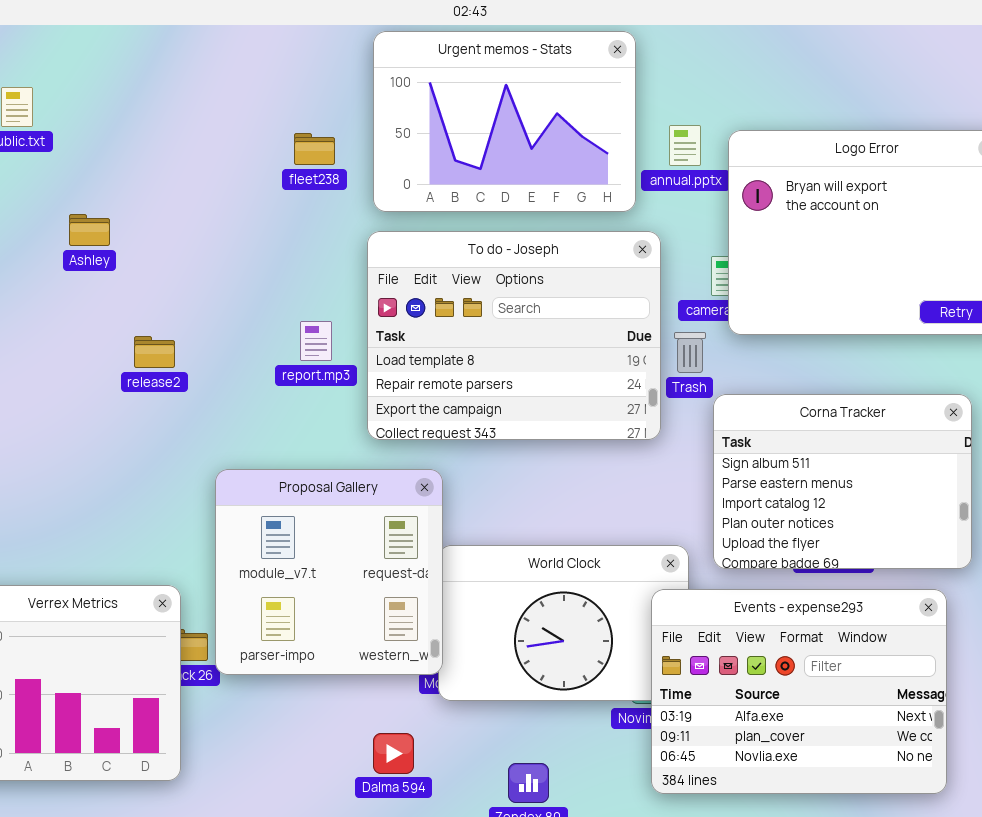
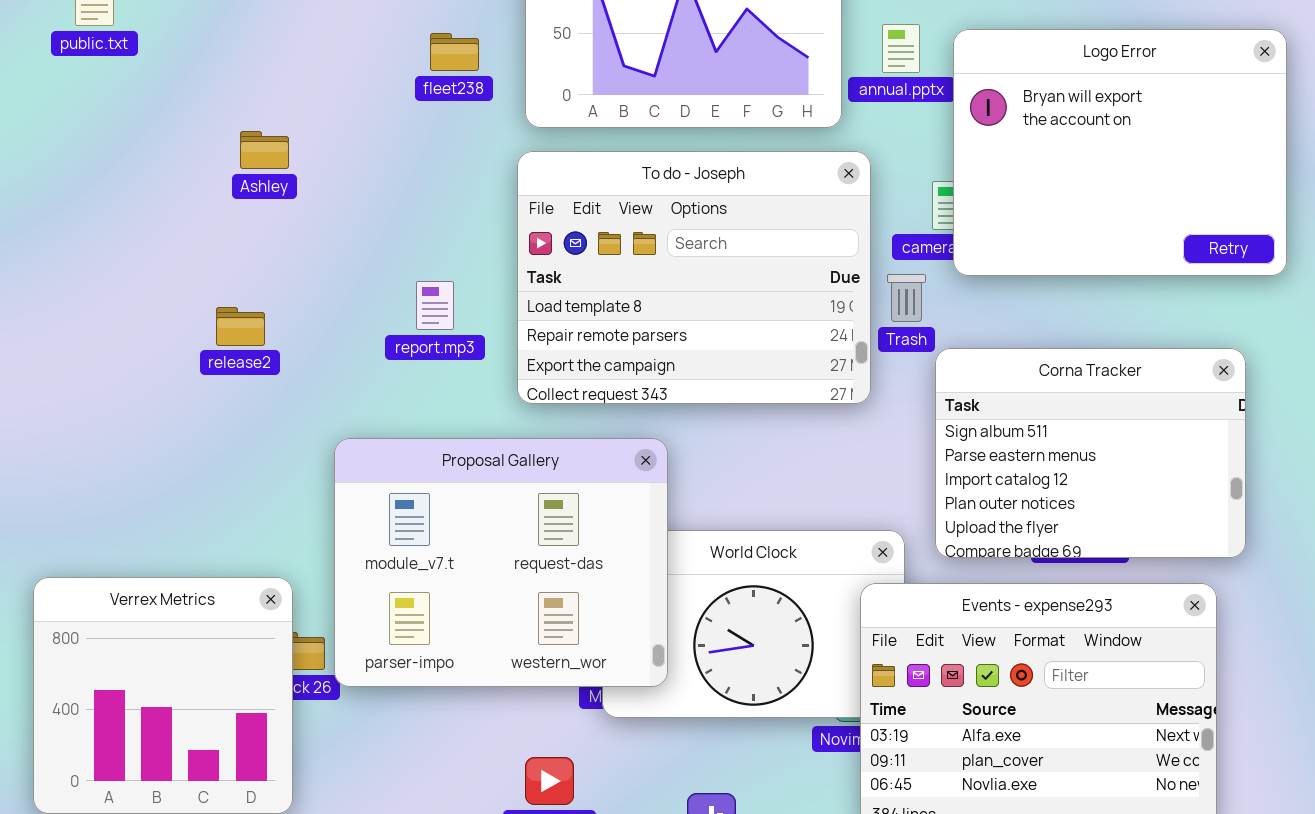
Ashley: [69,214,110,246] -> [240,131,289,169], moved
report.mp3: [300,321,332,361] -> [416,281,454,330], moved
release2: [134,336,175,368] -> [216,307,265,346], moved
Proposal Gallery: [215,469,443,675] -> [334,438,668,687], resized

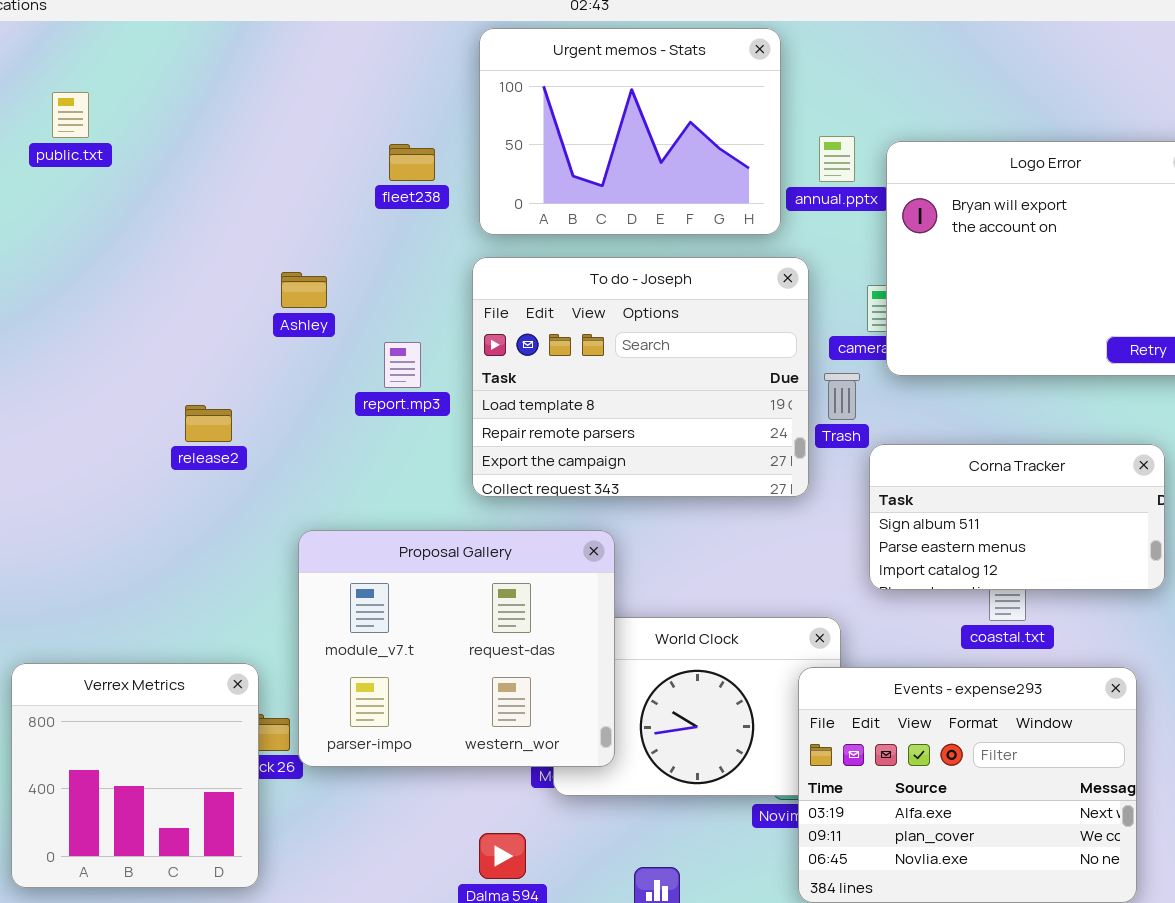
Ashley: [240,131,289,169] -> [281,272,327,308], moved
report.mp3: [416,281,454,330] -> [384,342,421,388], moved
Corna Tracker: [935,348,1246,558] -> [869,444,1165,590], resized

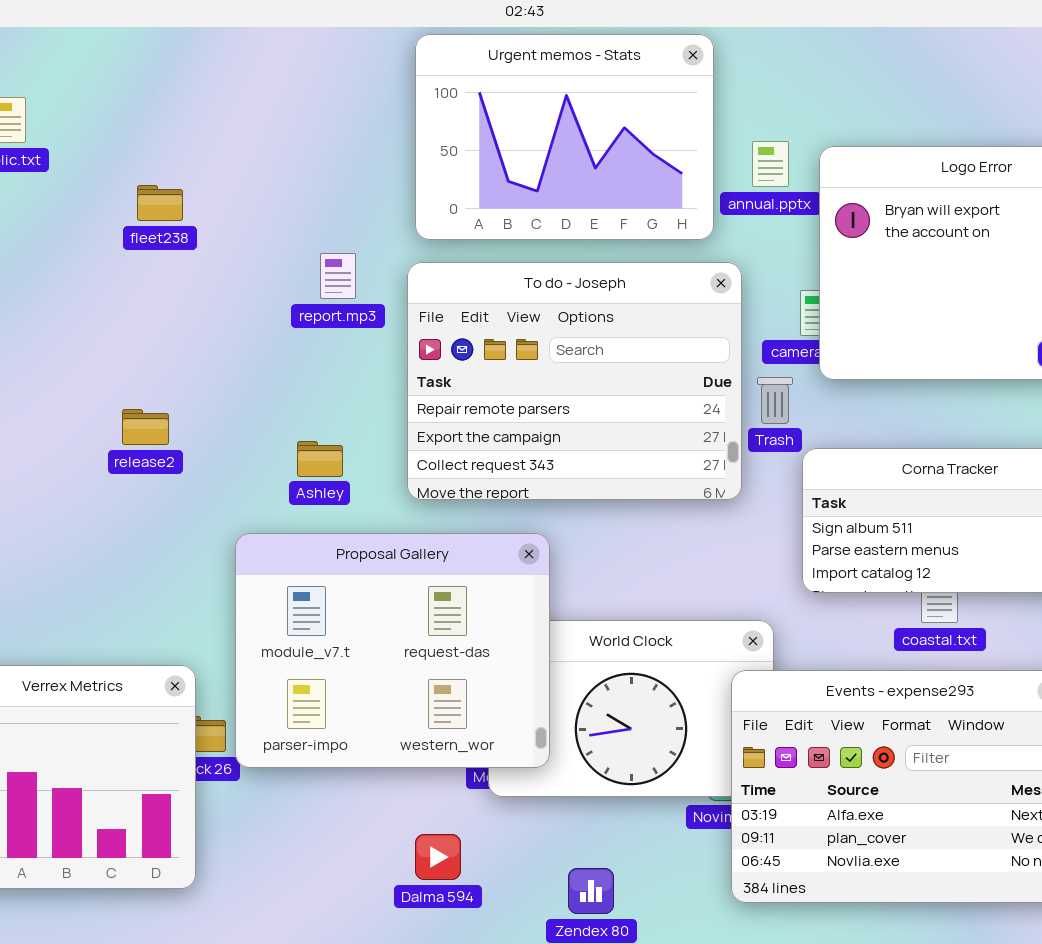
fleet238: [389,144,435,181] -> [137,185,183,221], moved
To do - Joseph: [472,257,809,497] -> [407,262,742,500], scrolled down 1 row
Ashley: [281,272,327,308] -> [297,441,343,477], moved
report.mp3: [384,342,421,388] -> [320,253,356,299], moved

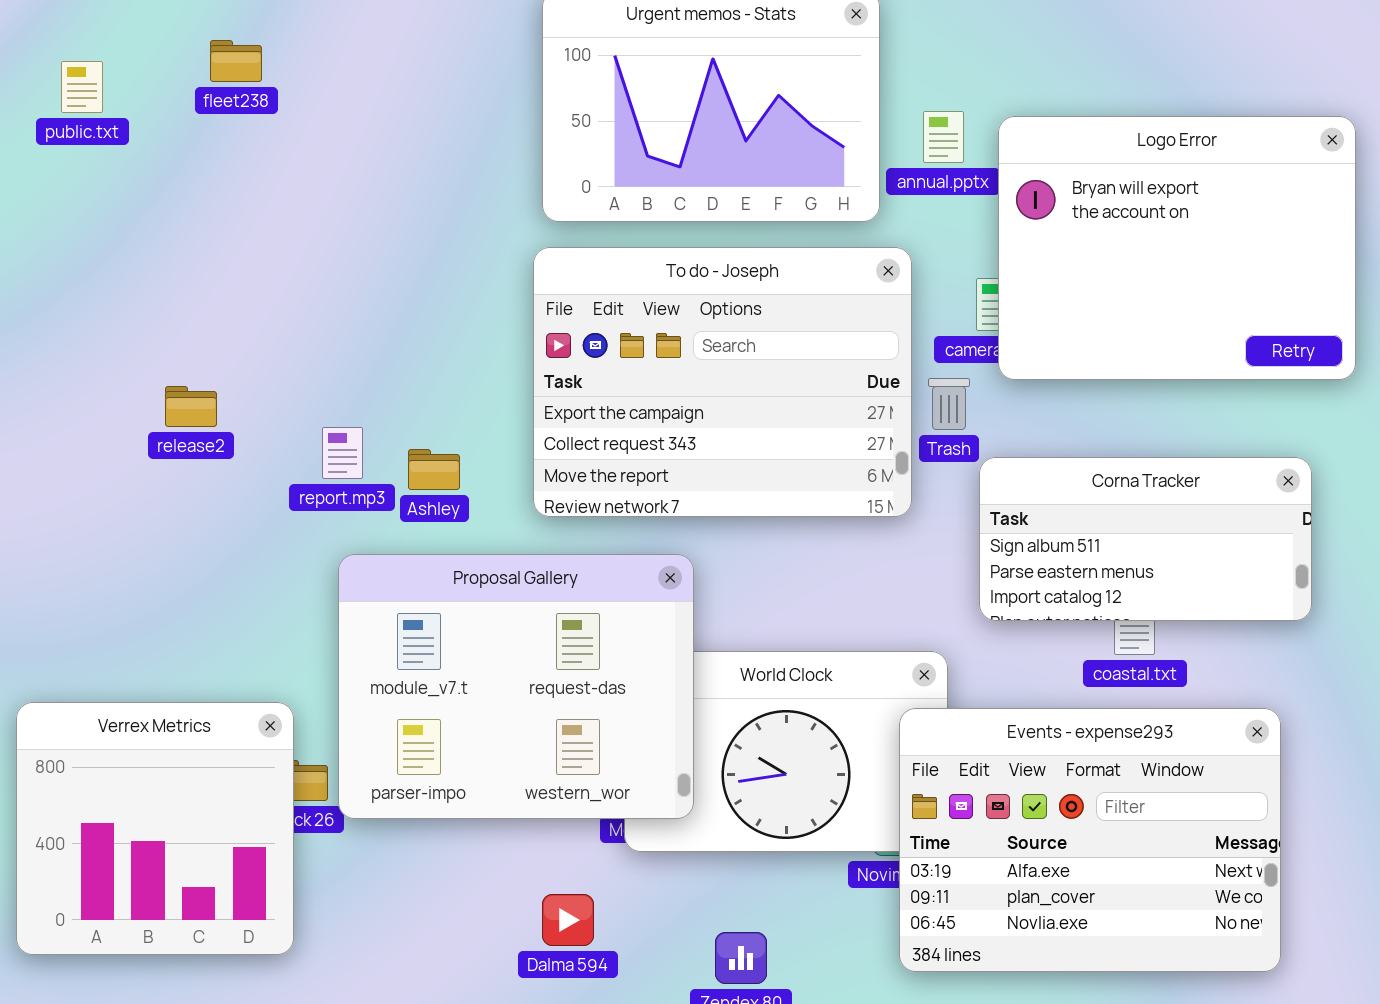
fleet238: [137,185,183,221] -> [210,40,262,82], moved
report.mp3: [320,253,356,299] -> [322,427,363,479], moved
To do - Joseph: [407,262,742,500] -> [533,247,912,517], scrolled down 1 row
release2: [122,409,169,445] -> [165,386,217,427], moved

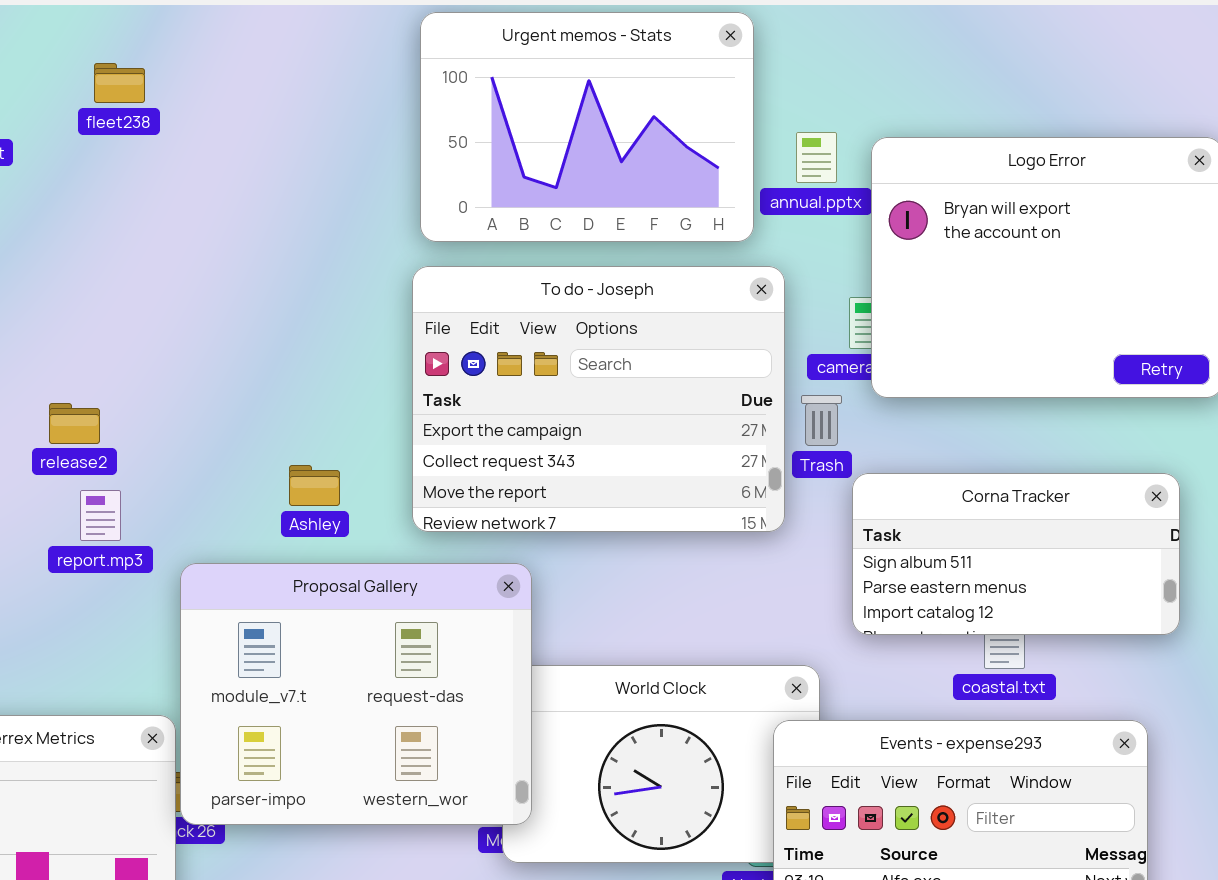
report.mp3: [322,427,363,479] -> [80,490,121,541], moved
Proposal Gallery: [338,554,694,819] -> [180,563,532,825], moved

